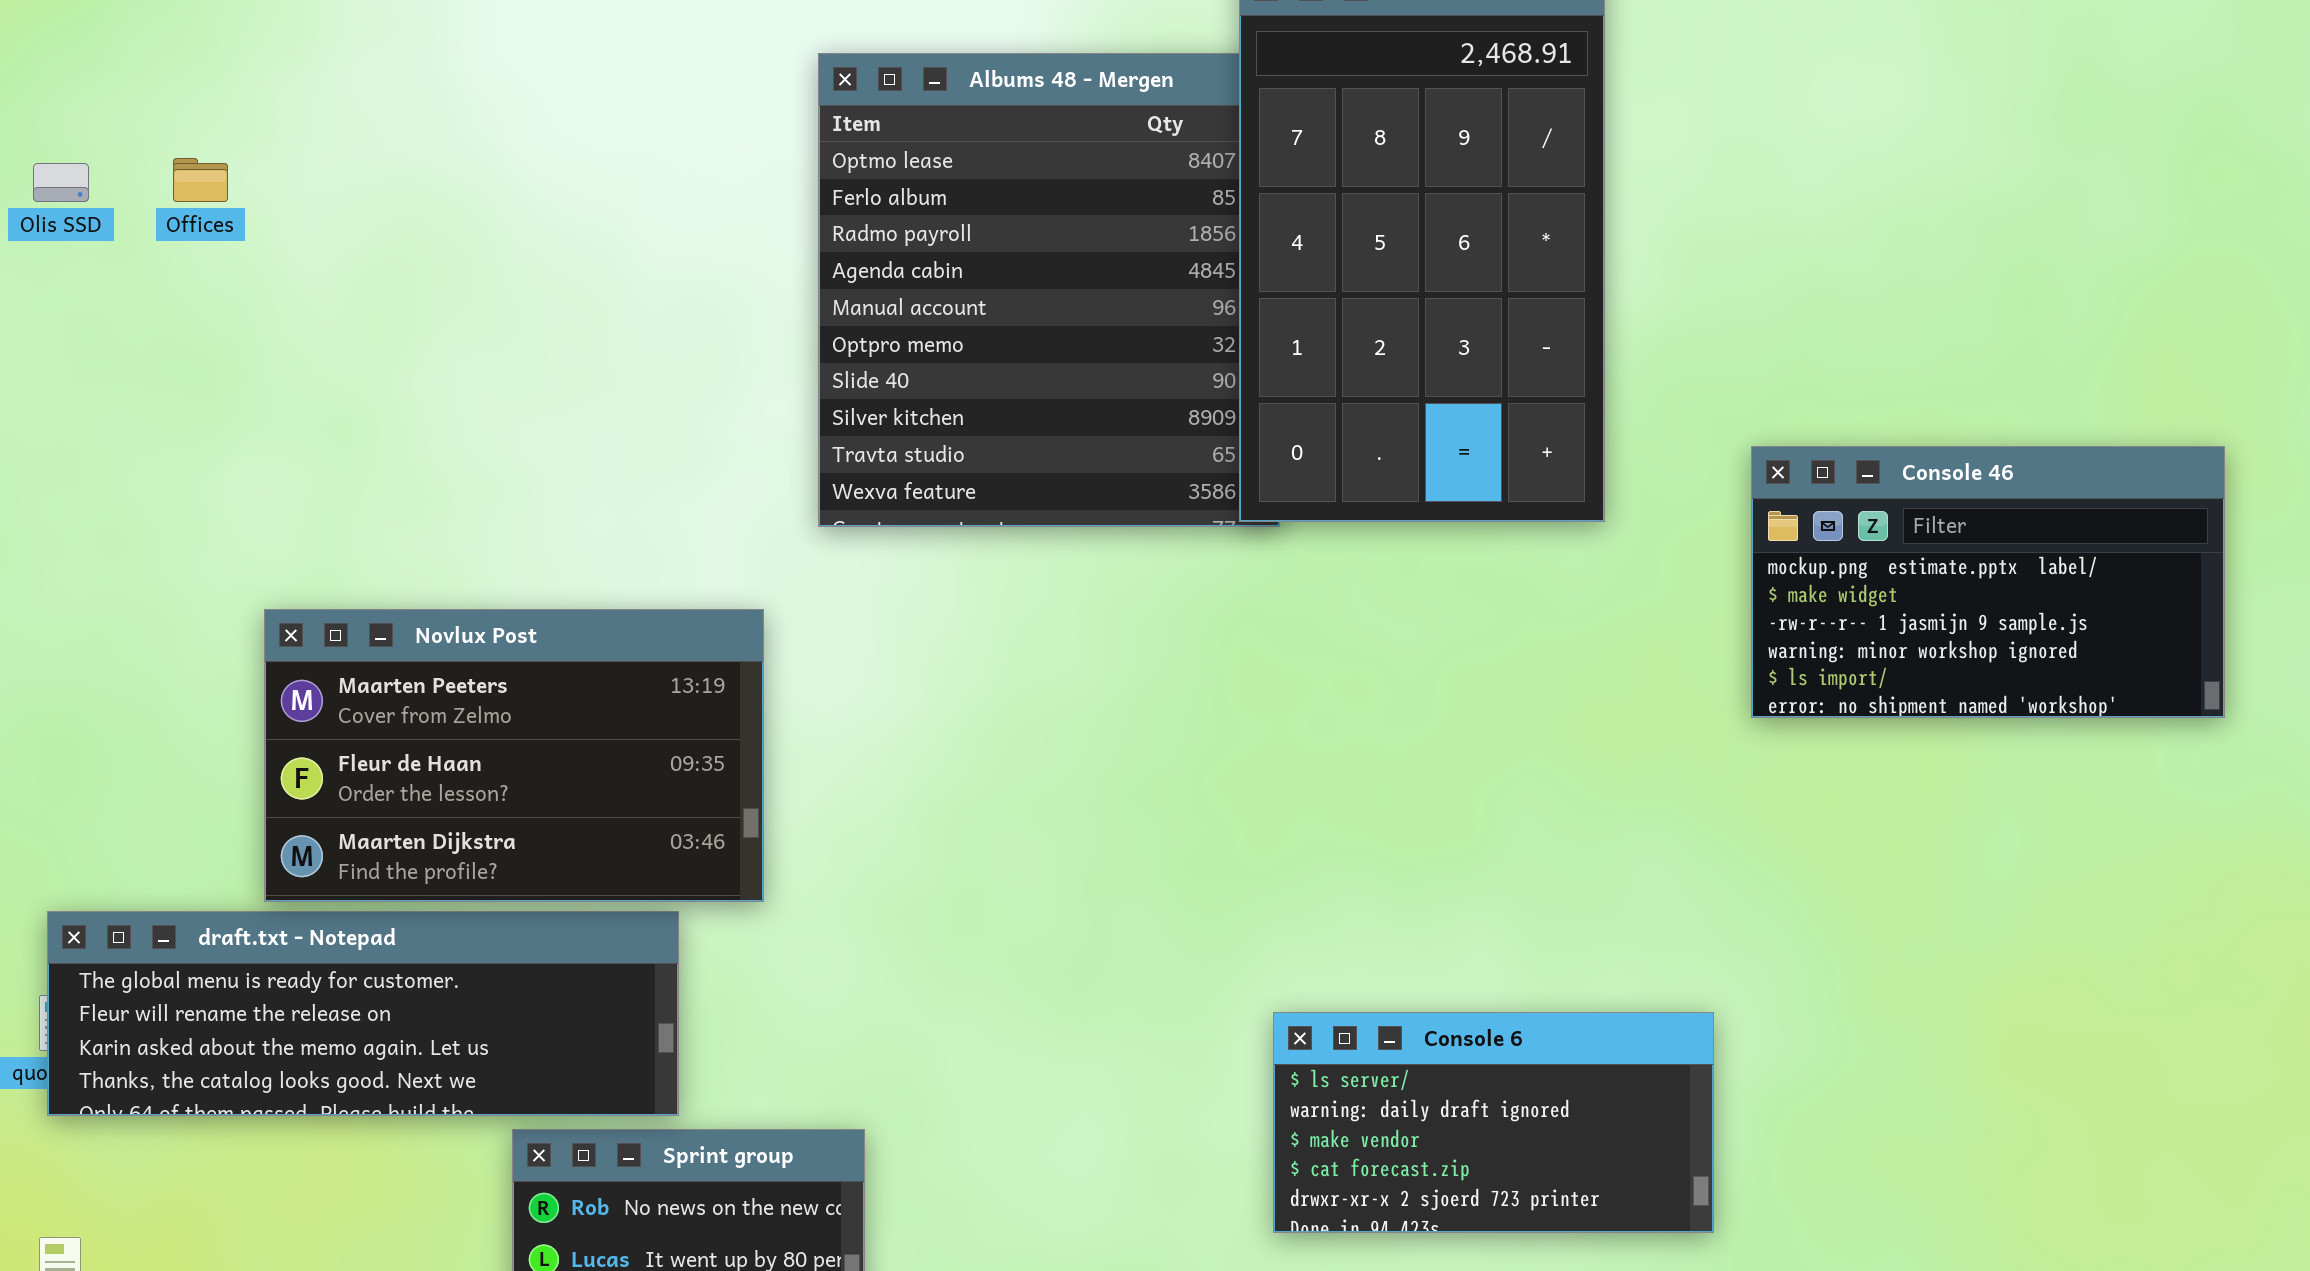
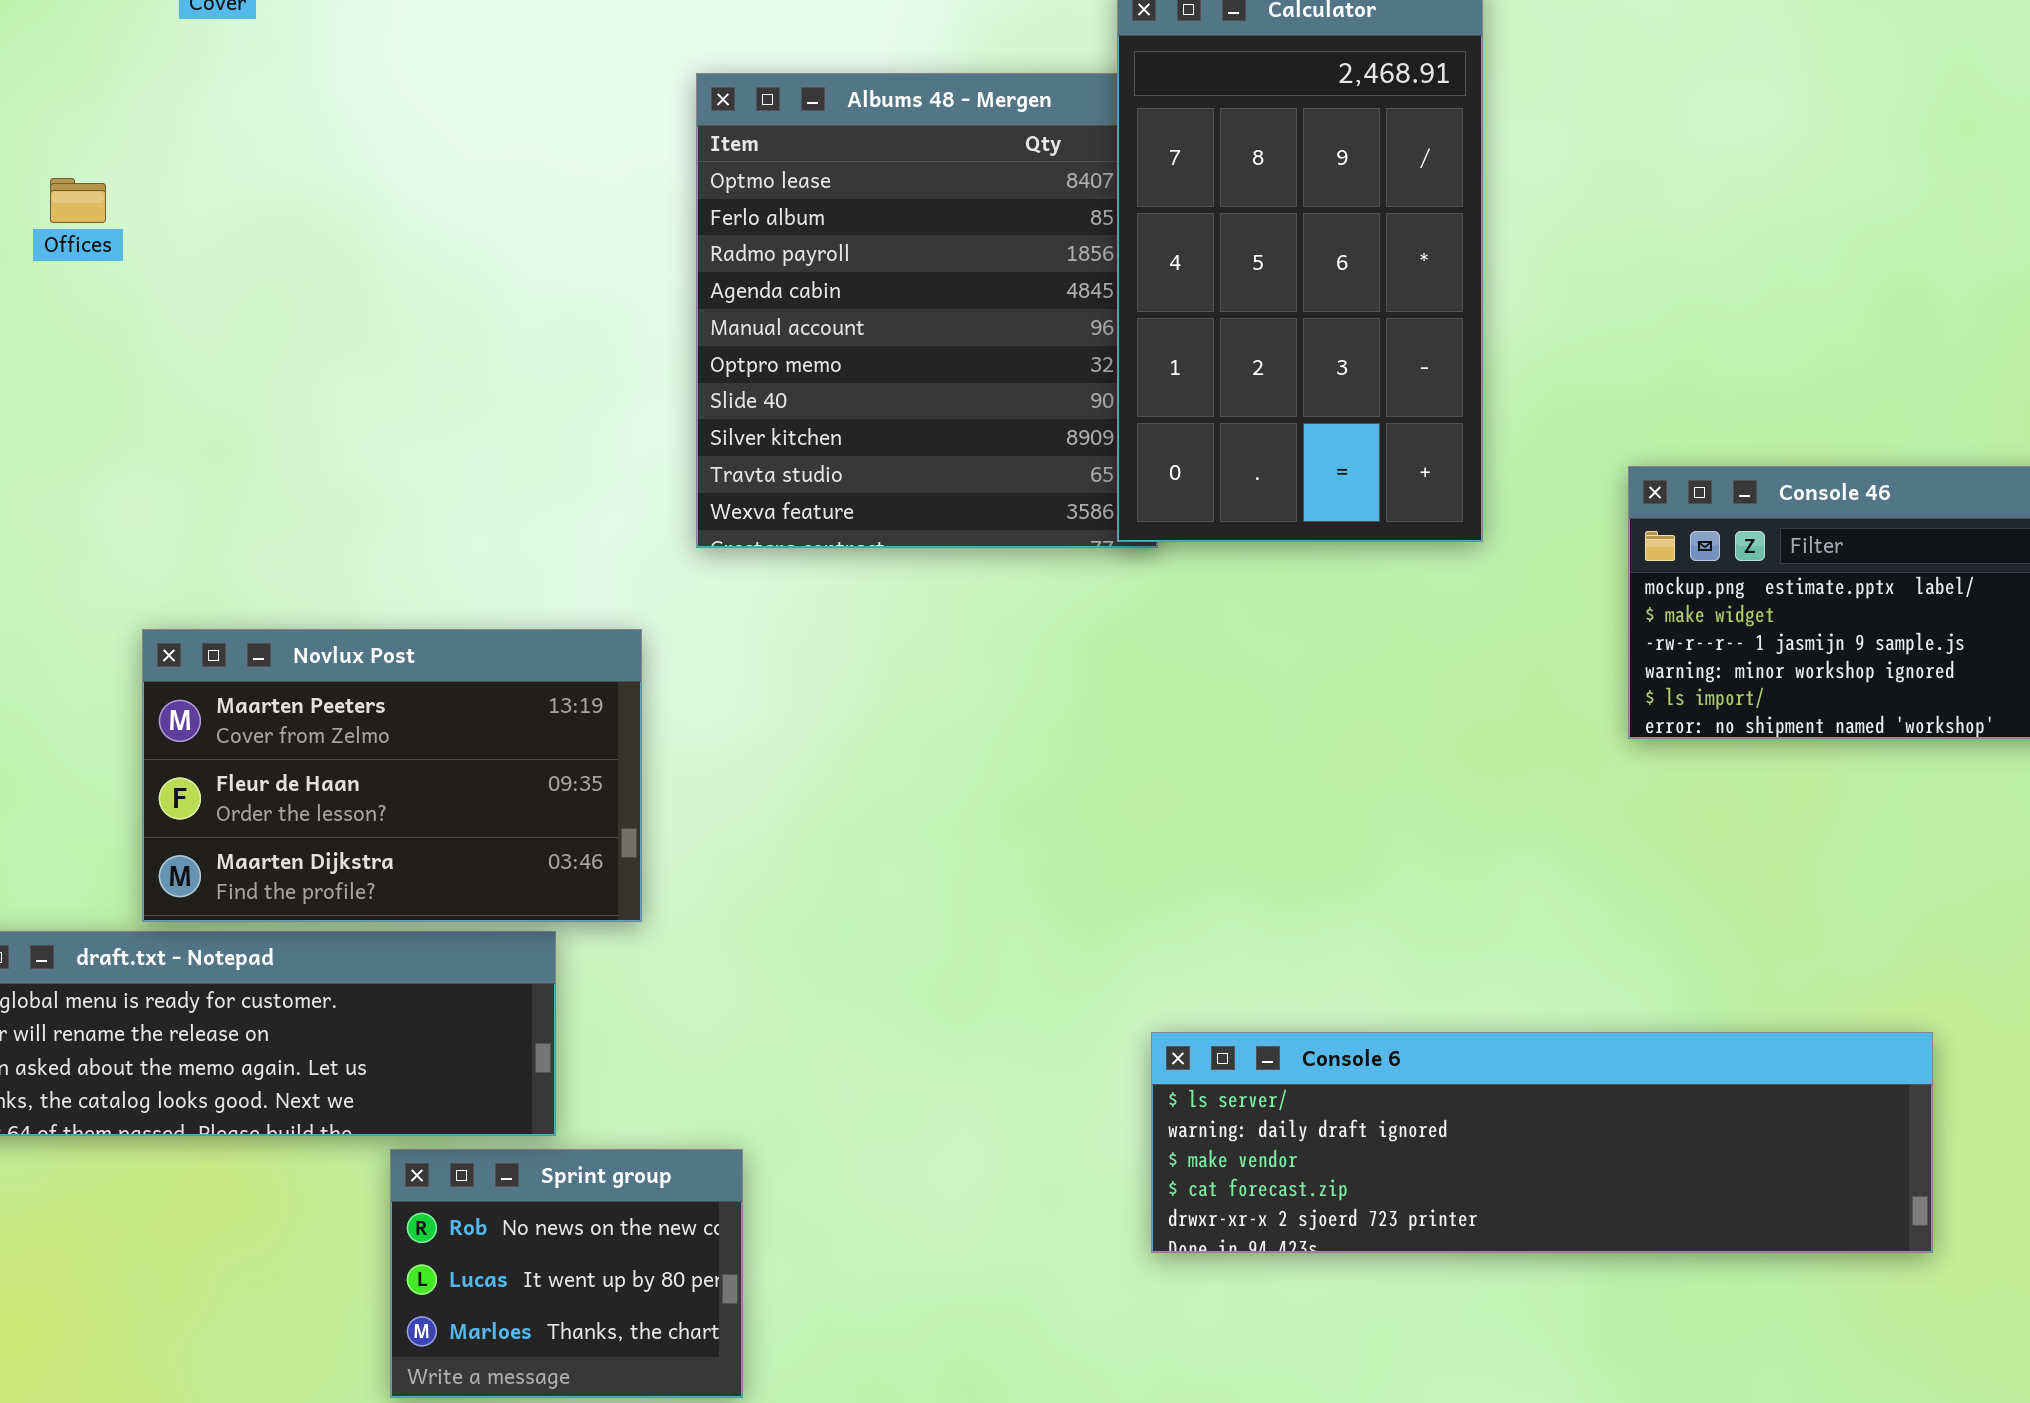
Console 6: [1273,1012,1714,1233] -> [1151,1032,1933,1253], resized

